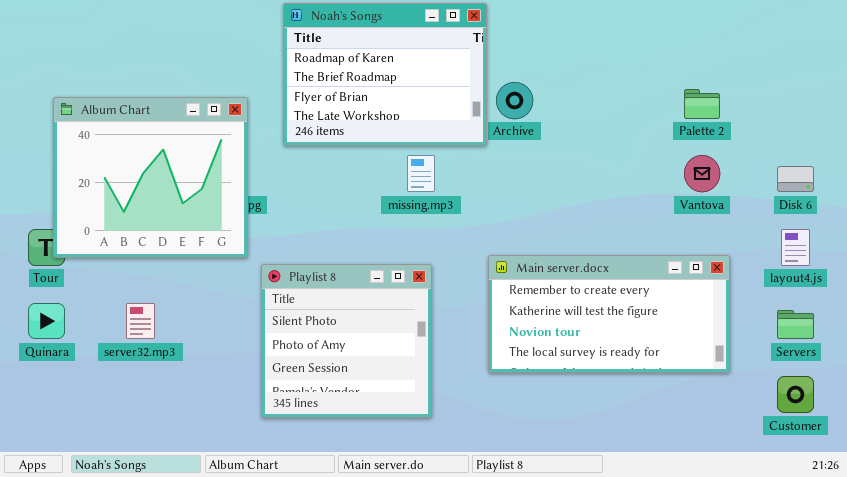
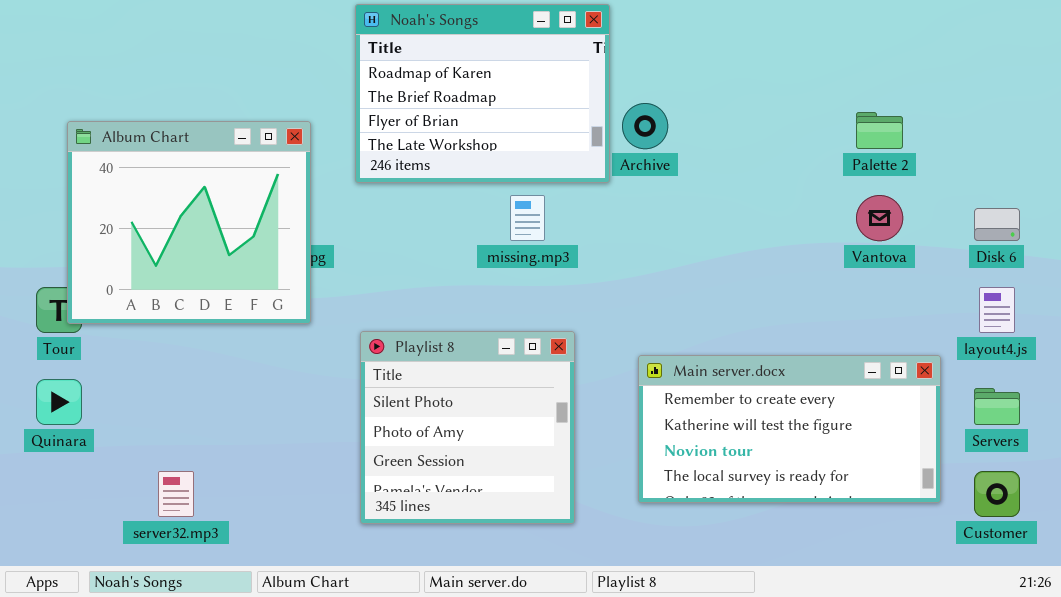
Main server.docx: [488,255,730,373] -> [638,355,941,503], moved
Playlist 8: [261,264,432,418] -> [360,331,575,524], moved
server32.mp3: [126,303,155,339] -> [158,471,194,517], moved

